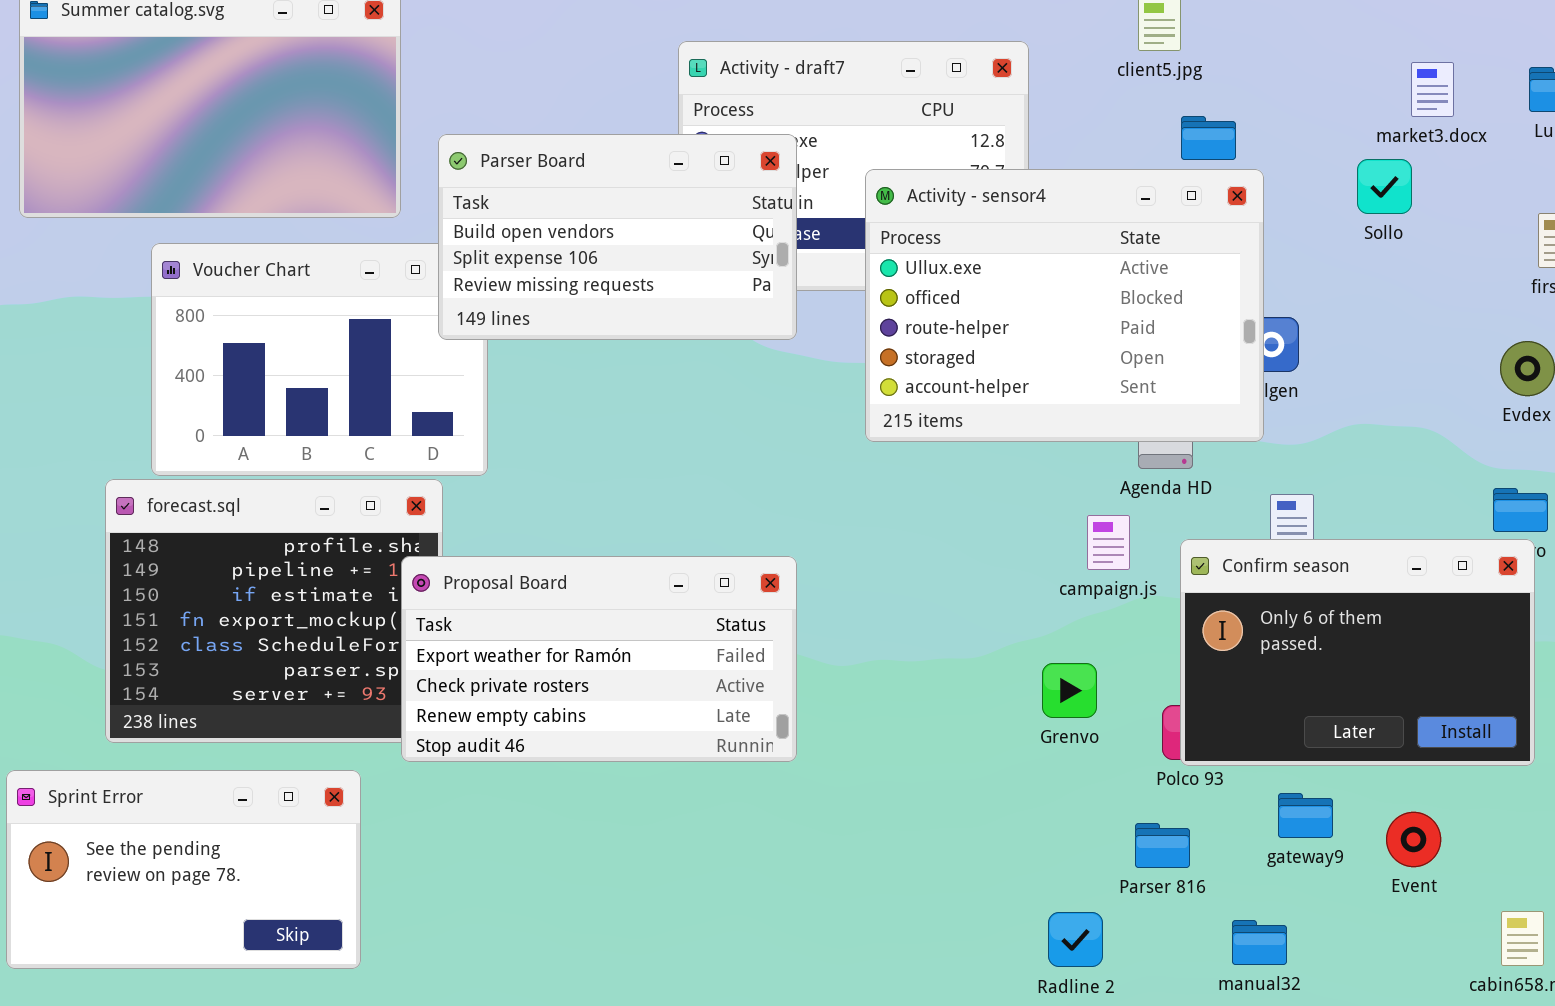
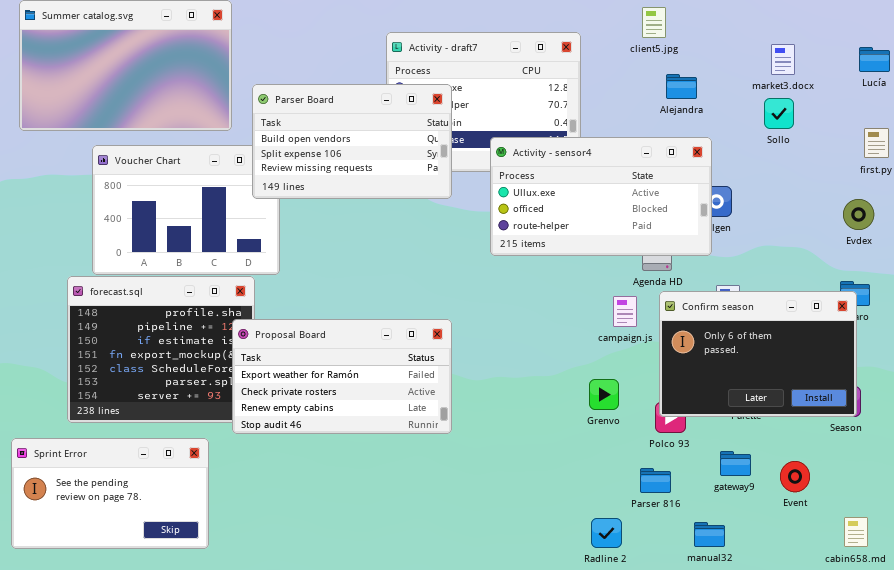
market3.docx: [1411,62,1454,117] -> [771,44,795,75], moved
Activity - sensor4: [865,169,1264,442] -> [490,137,712,256], resized
Confirm season: [1180,539,1535,766] -> [659,291,857,417], moved

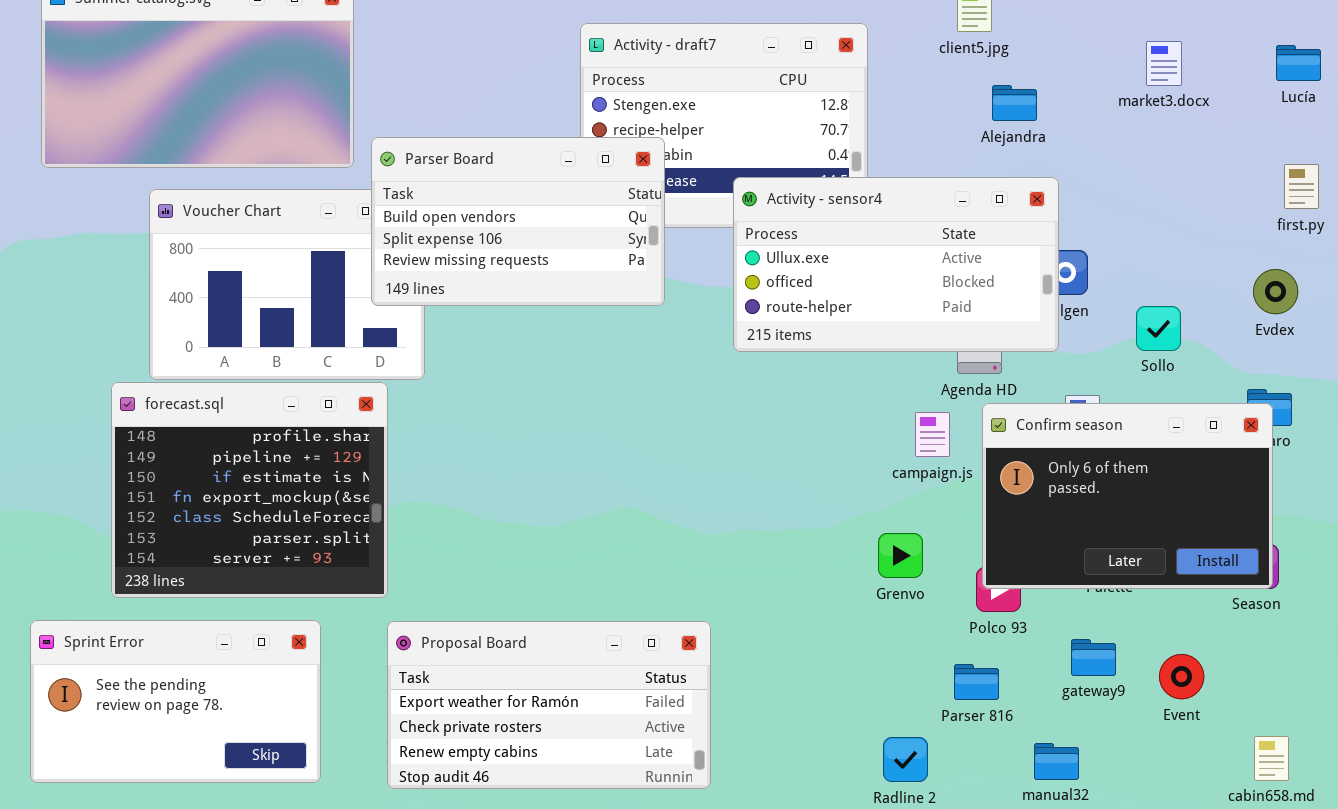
Parser Board: [252,84,452,199] -> [371,137,665,306], moved
Sollo: [764,98,794,129] -> [1136,306,1181,351], moved
Proposal Board: [232,319,452,434] -> [387,621,711,789], moved

